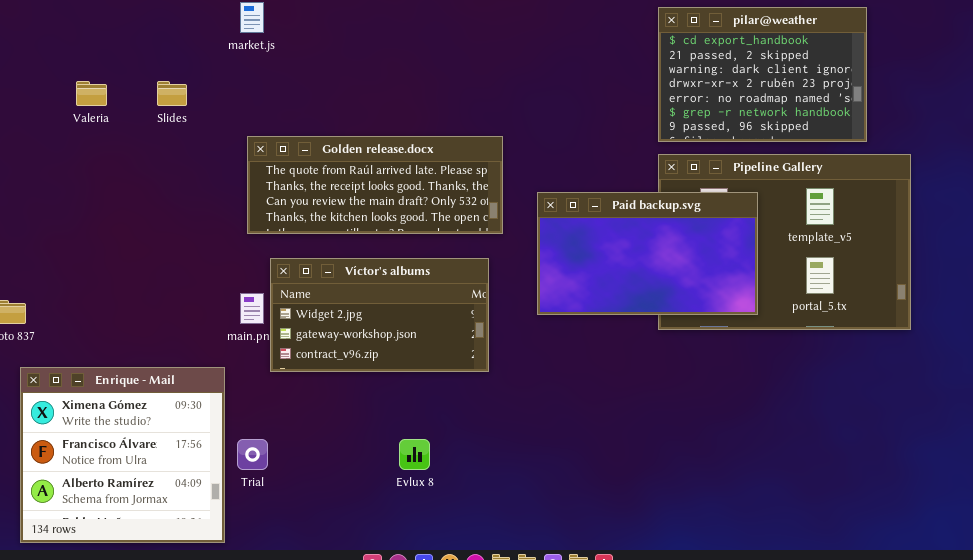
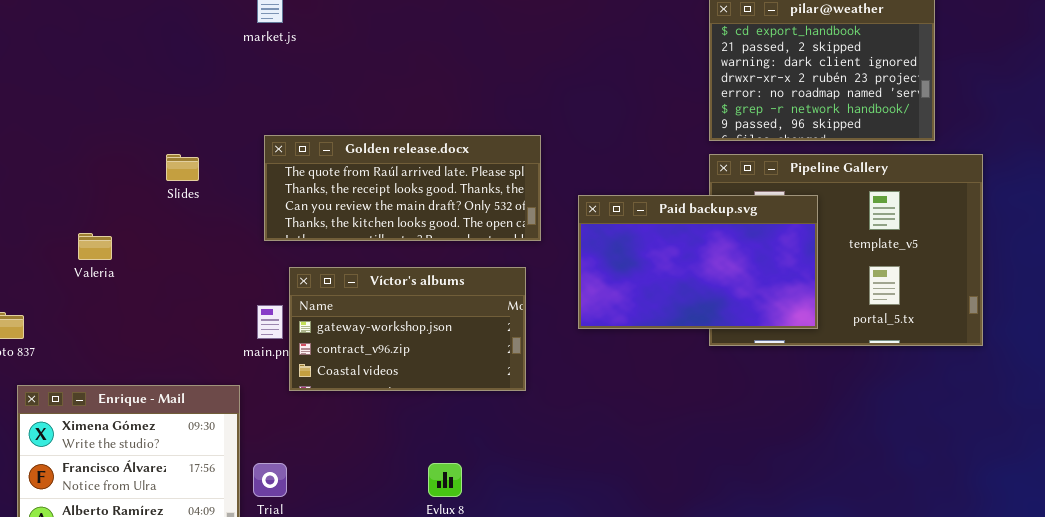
Valeria: [76,81,107,106] -> [78,233,112,260], moved
Slides: [157,81,187,106] -> [166,154,199,181], moved
Víctor's albums: [270,258,489,372] -> [289,267,526,391], scrolled down 1 row

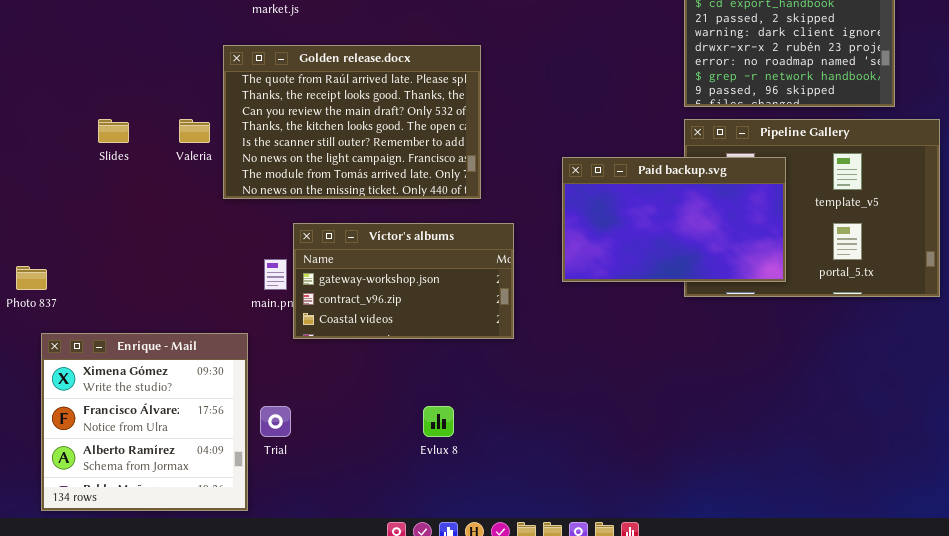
Golden release.docx: [264,135,541,241] -> [223,45,481,199], moved, resized
Slides: [166,154,199,181] -> [98,119,129,143], moved
Valeria: [78,233,112,260] -> [179,119,210,143], moved

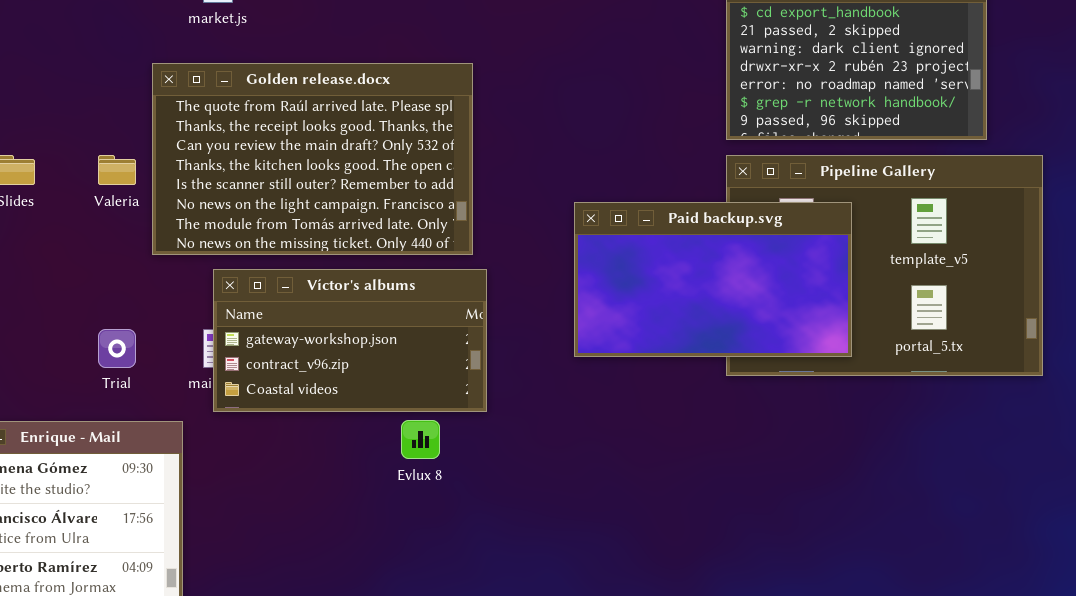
Víctor's albums: [293,223,514,339] -> [213,269,487,412], moved
Trial: [260,406,291,437] -> [98,329,136,368], moved
Evlux 8: [423,406,454,437] -> [401,420,440,459], moved

